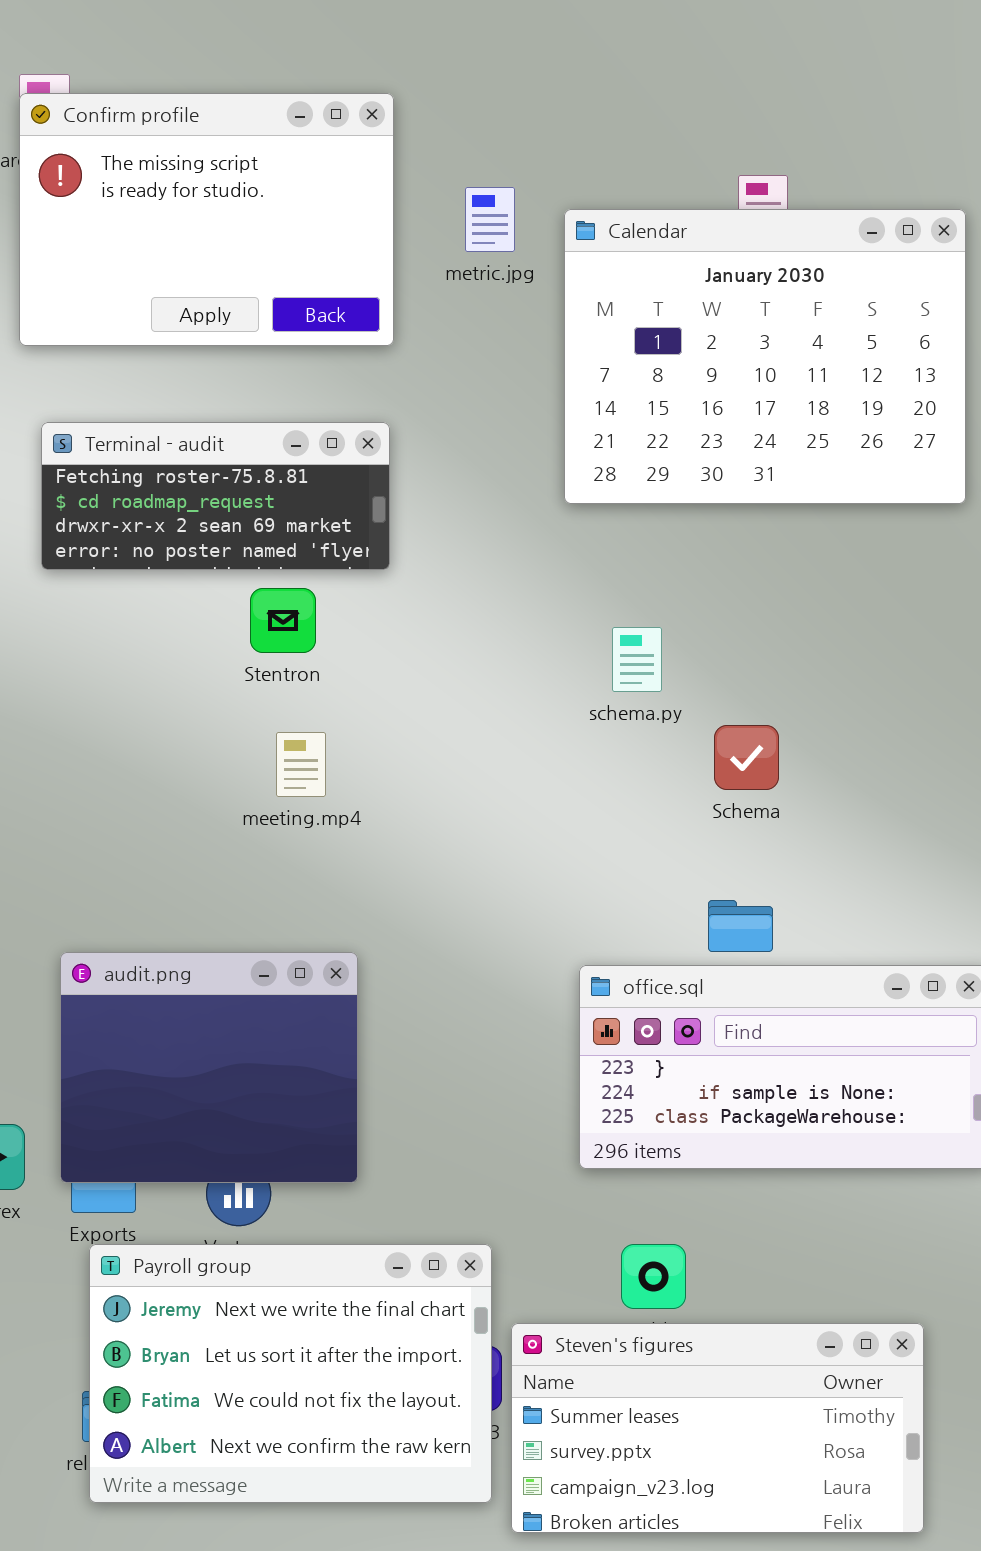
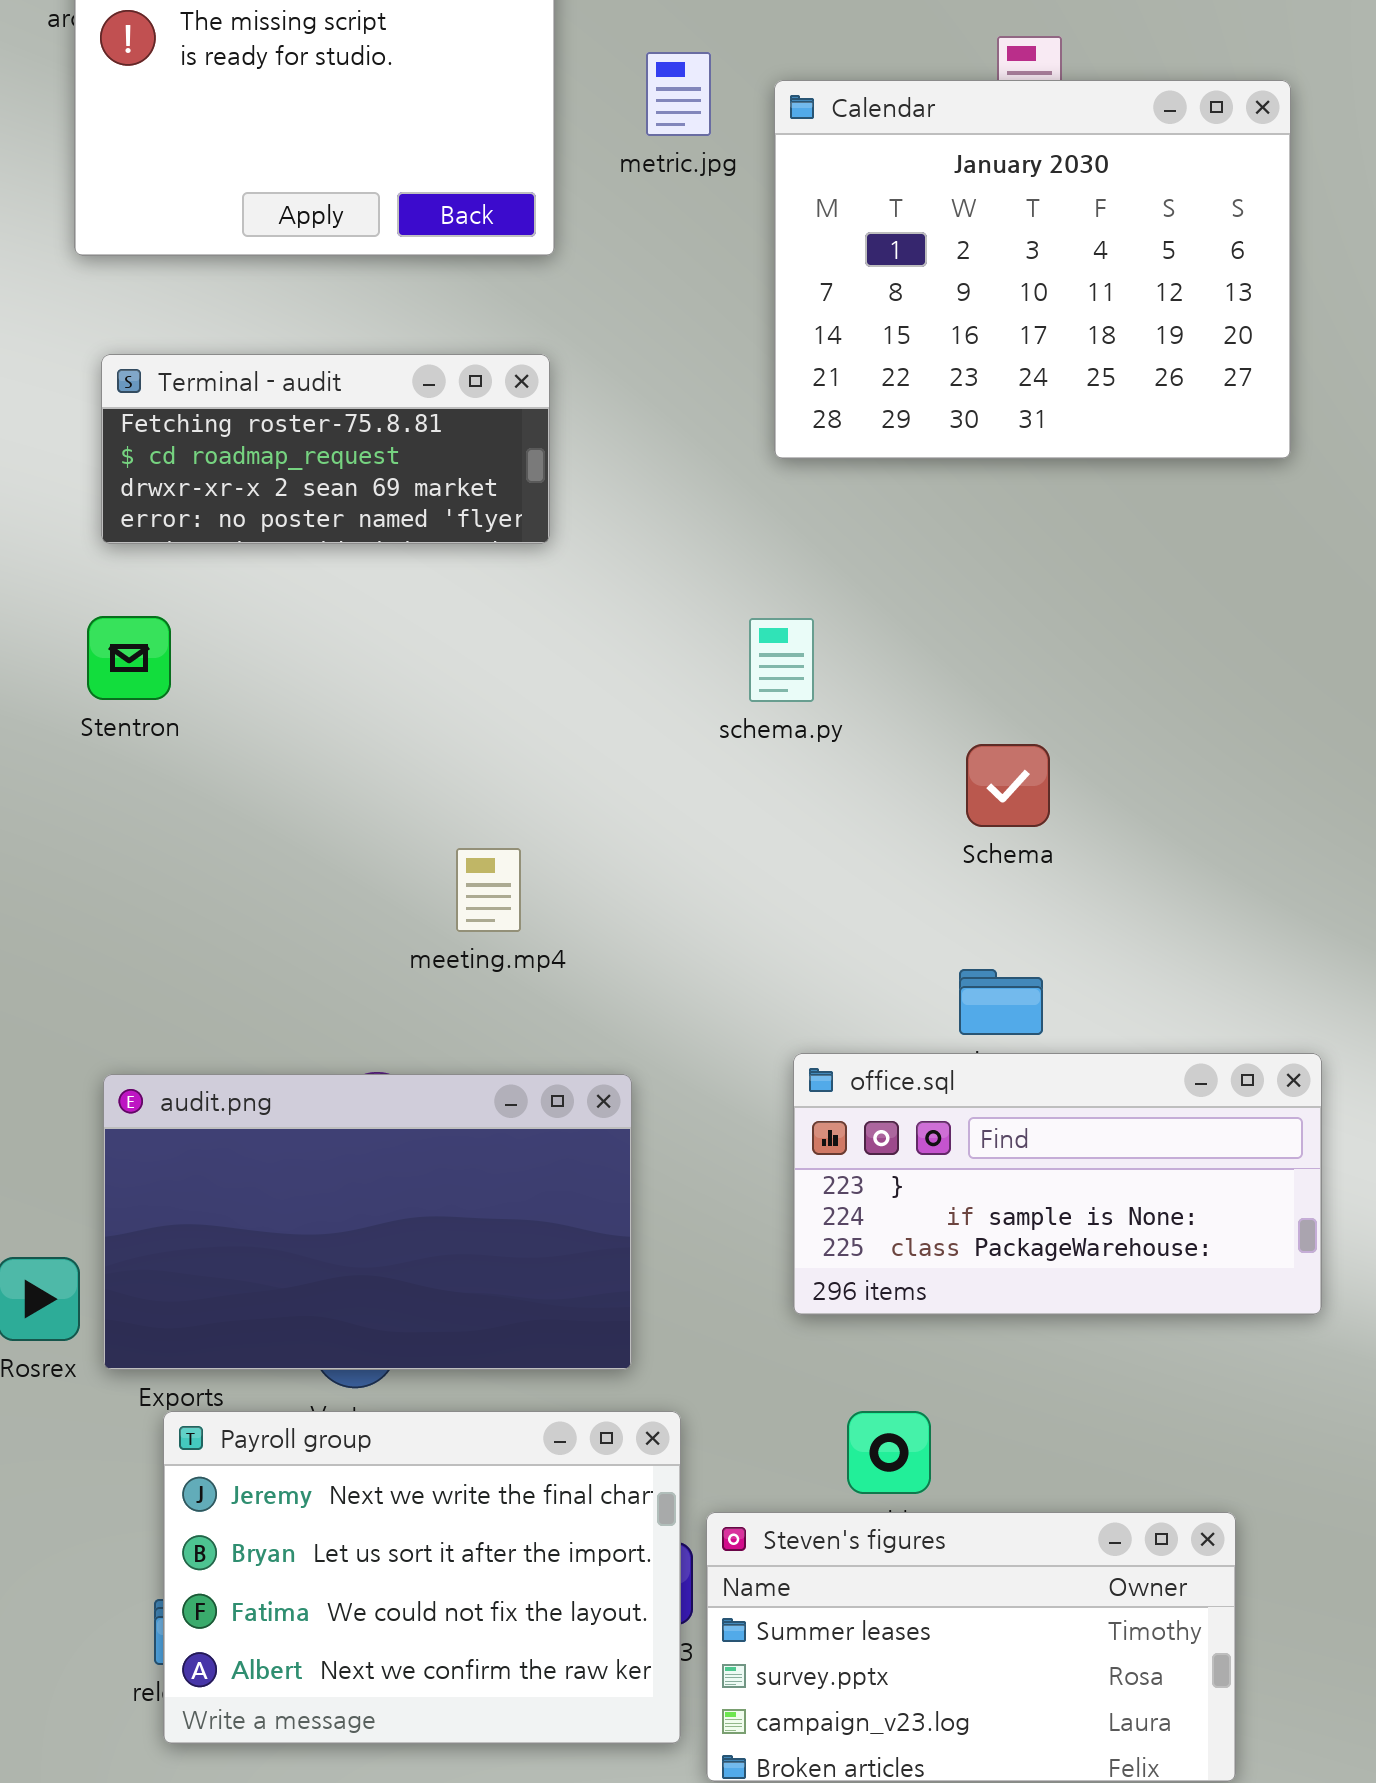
Stentron: [250,588,316,653] -> [87,616,171,700], moved
schema.py: [612,627,662,692] -> [749,618,814,702], moved
meeting.mp4: [276,732,326,797] -> [456,848,521,932], moved
audit.png: [60,952,358,1183] -> [103,1074,632,1370], moved, resized

